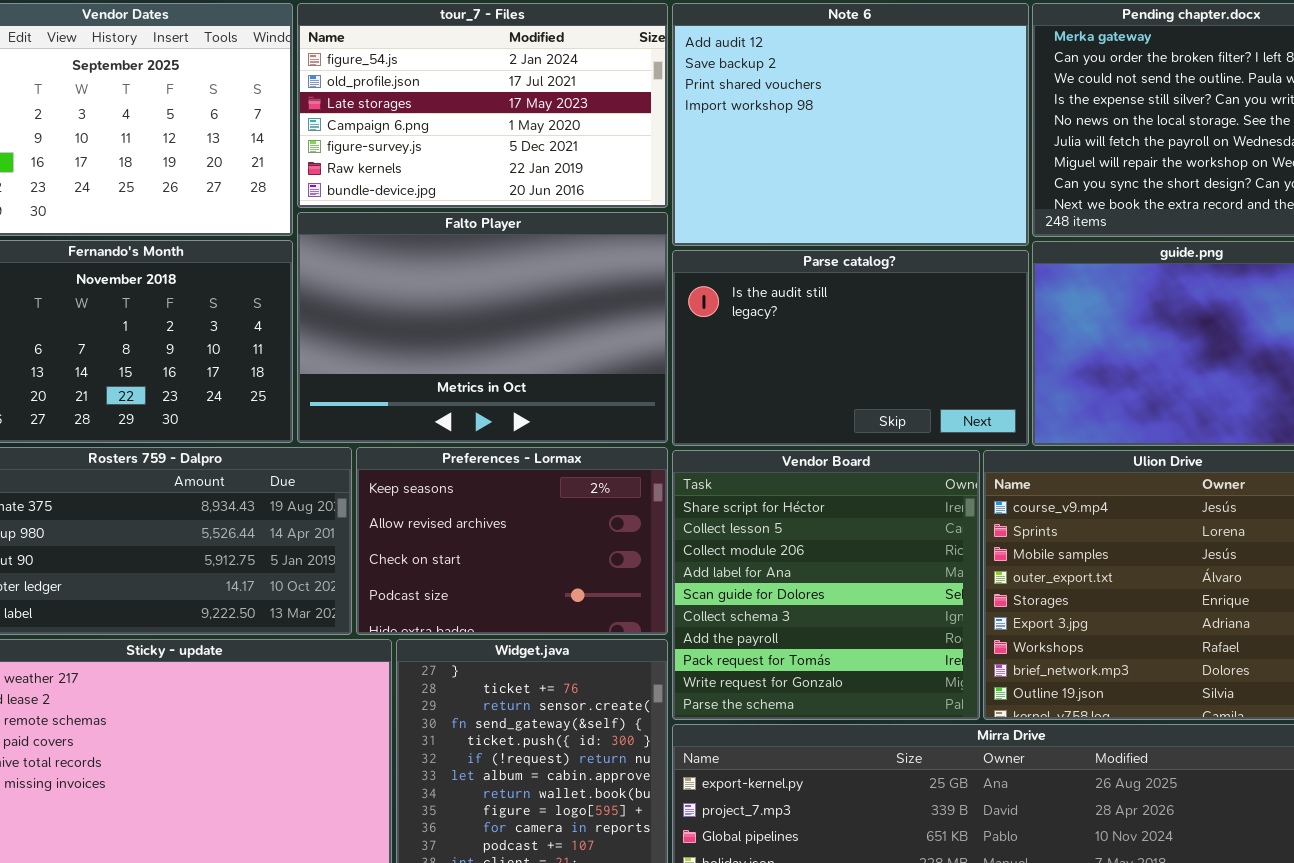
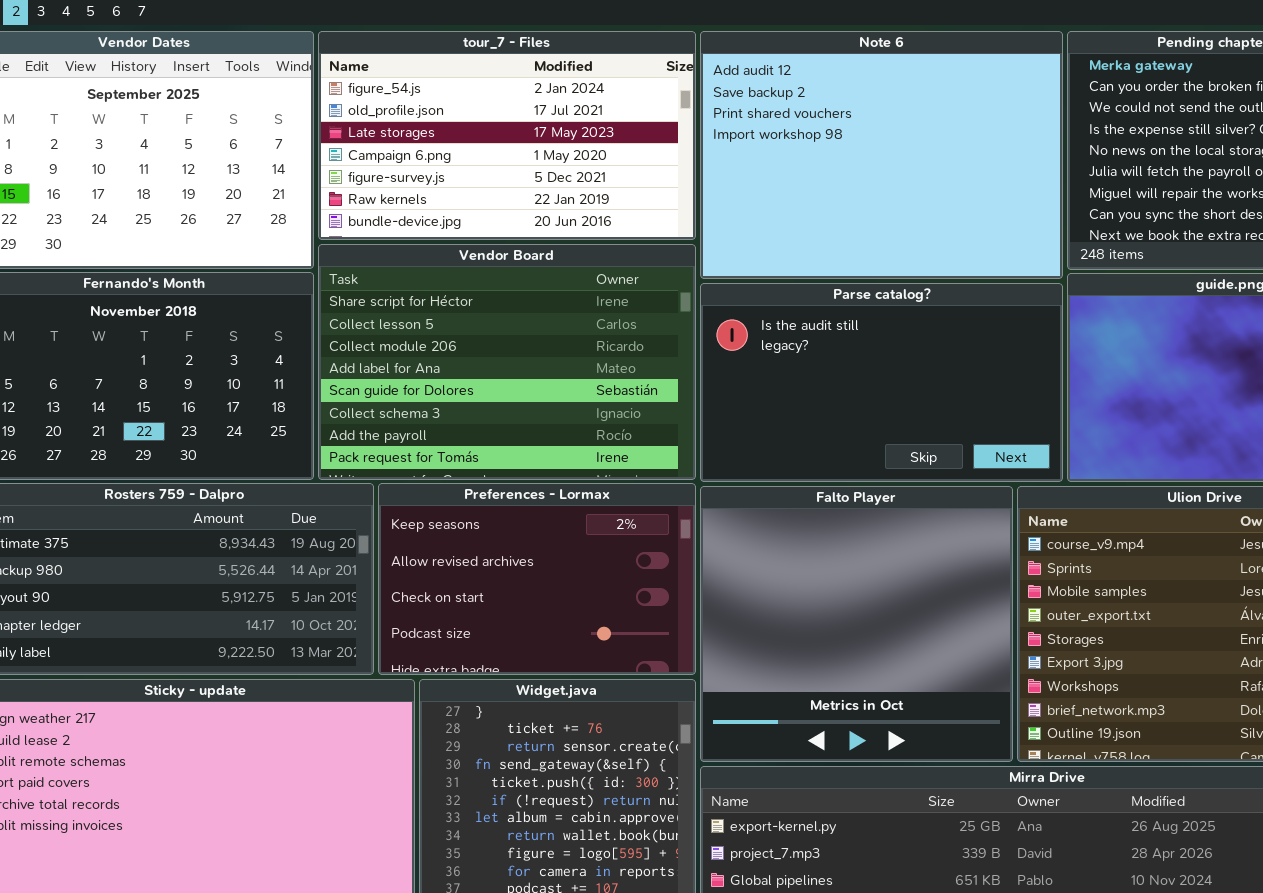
Falto Player: [297,212,668,443] -> [700,486,1013,762], moved, resized
Vendor Board: [672,450,980,720] -> [318,244,696,480], moved, resized

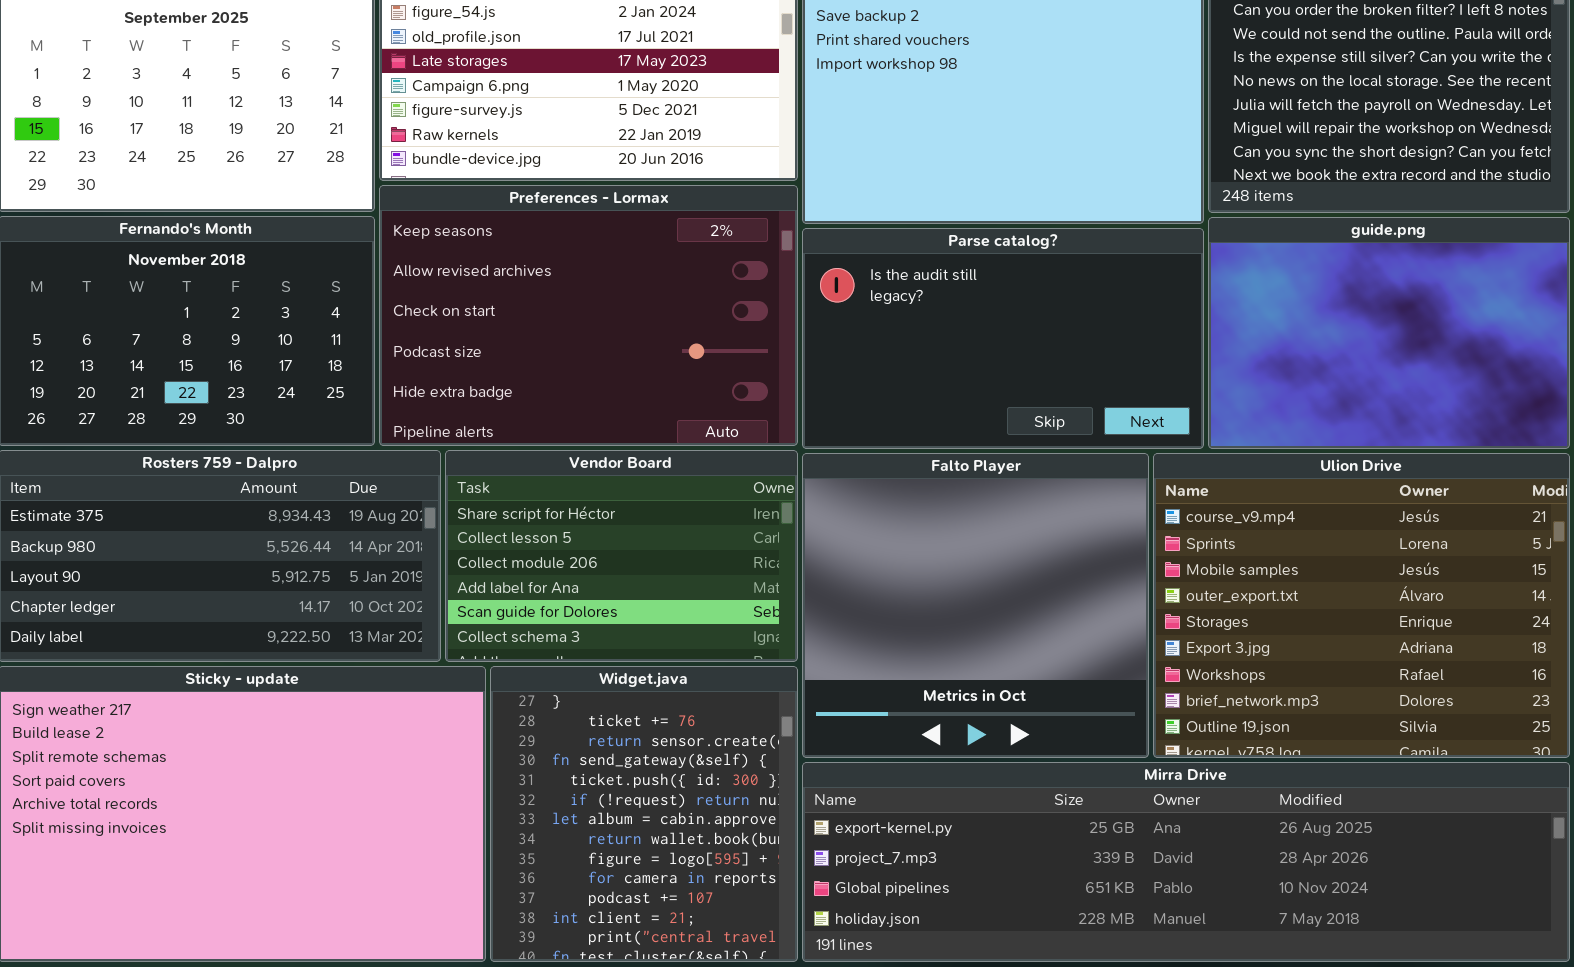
Vendor Board: [318,244,696,480] -> [445,450,798,662], moved, resized
Preferences - Lormax: [378,483,696,675] -> [379,185,798,446], moved, resized

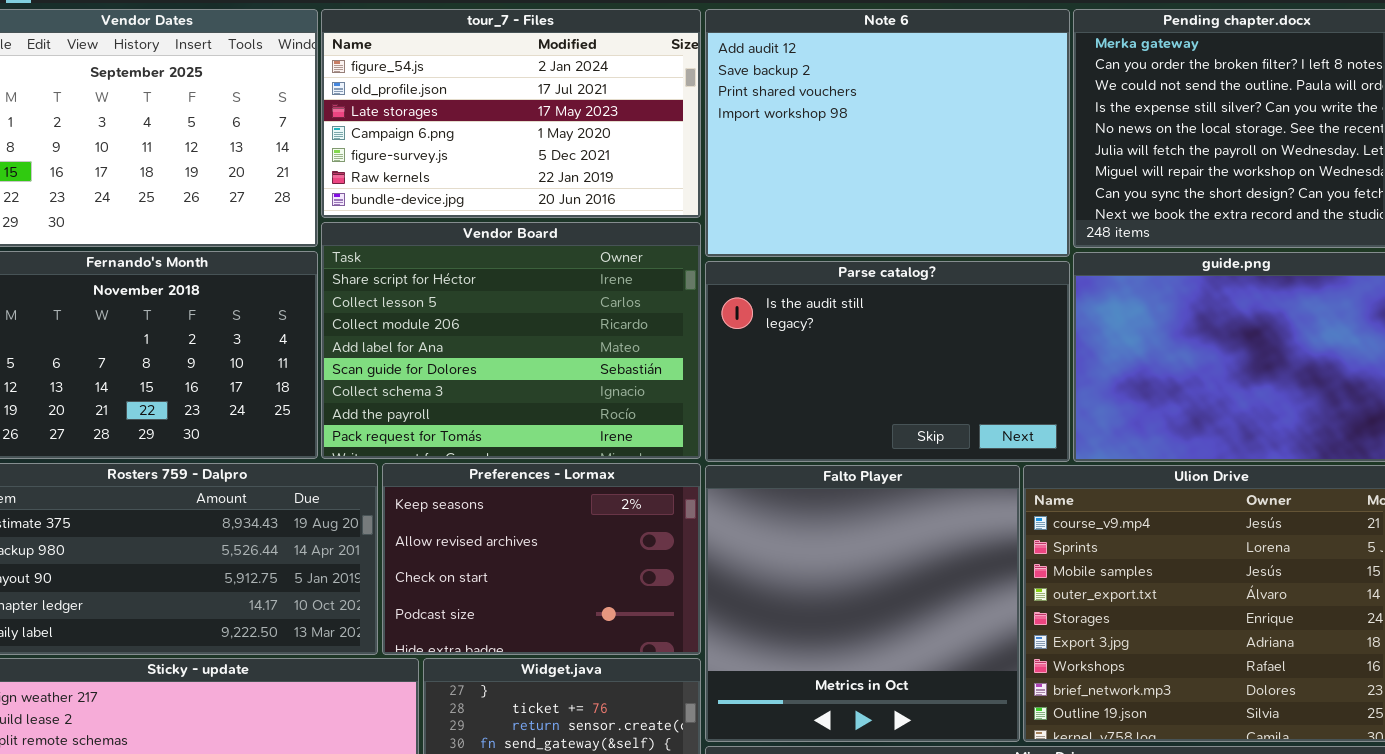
Preferences - Lormax: [379,185,798,446] -> [382,463,701,655], moved, resized
Vendor Board: [445,450,798,662] -> [321,222,701,459], moved, resized

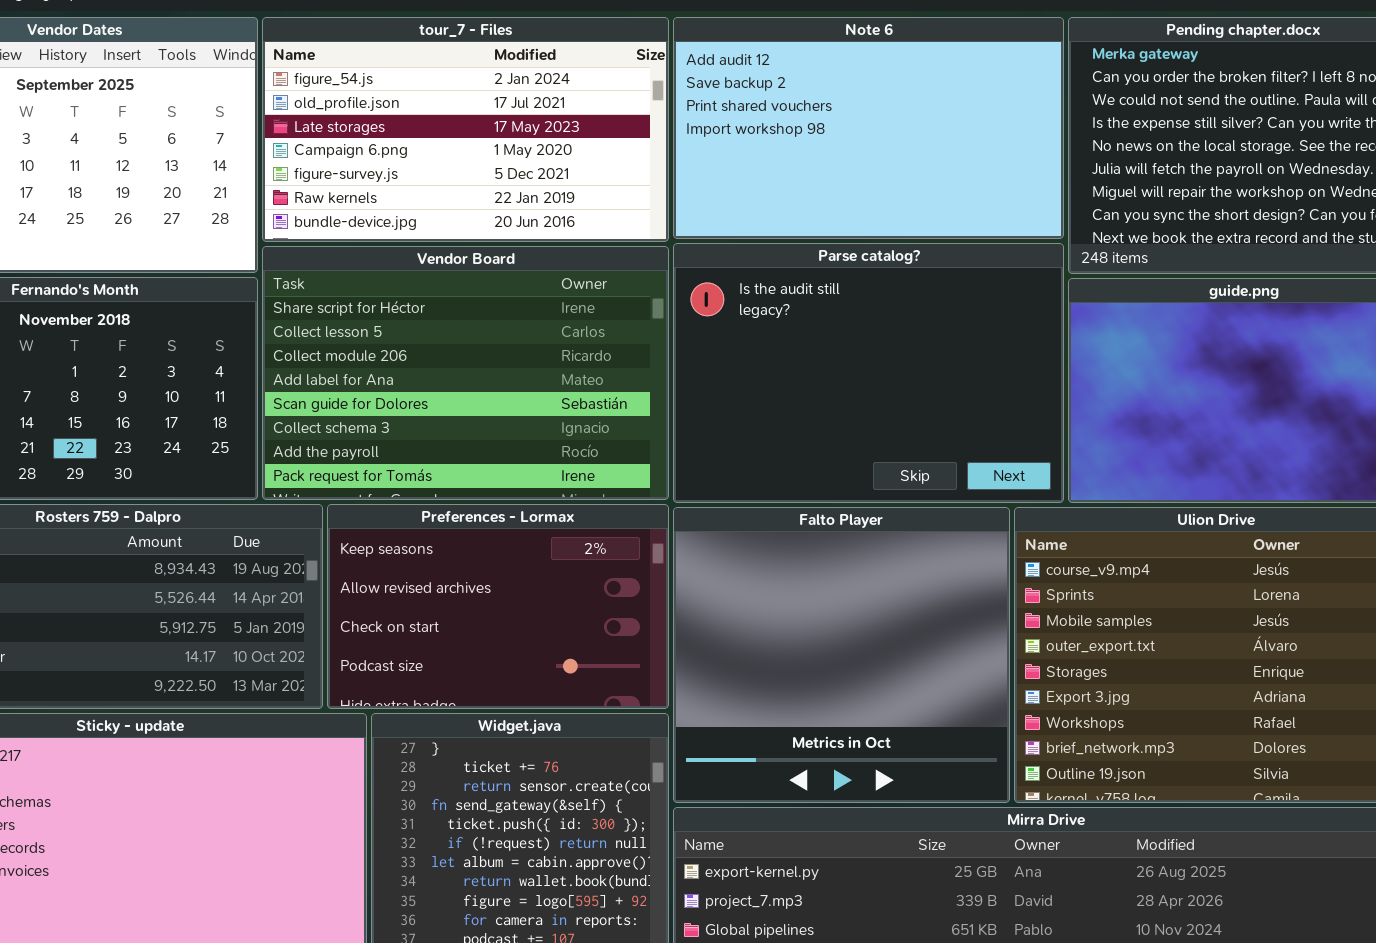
Note 6: [705,9,1070,257] -> [673,17,1064,239], resized
Parse catalog?: [705,261,1070,462] -> [673,243,1064,503], resized

